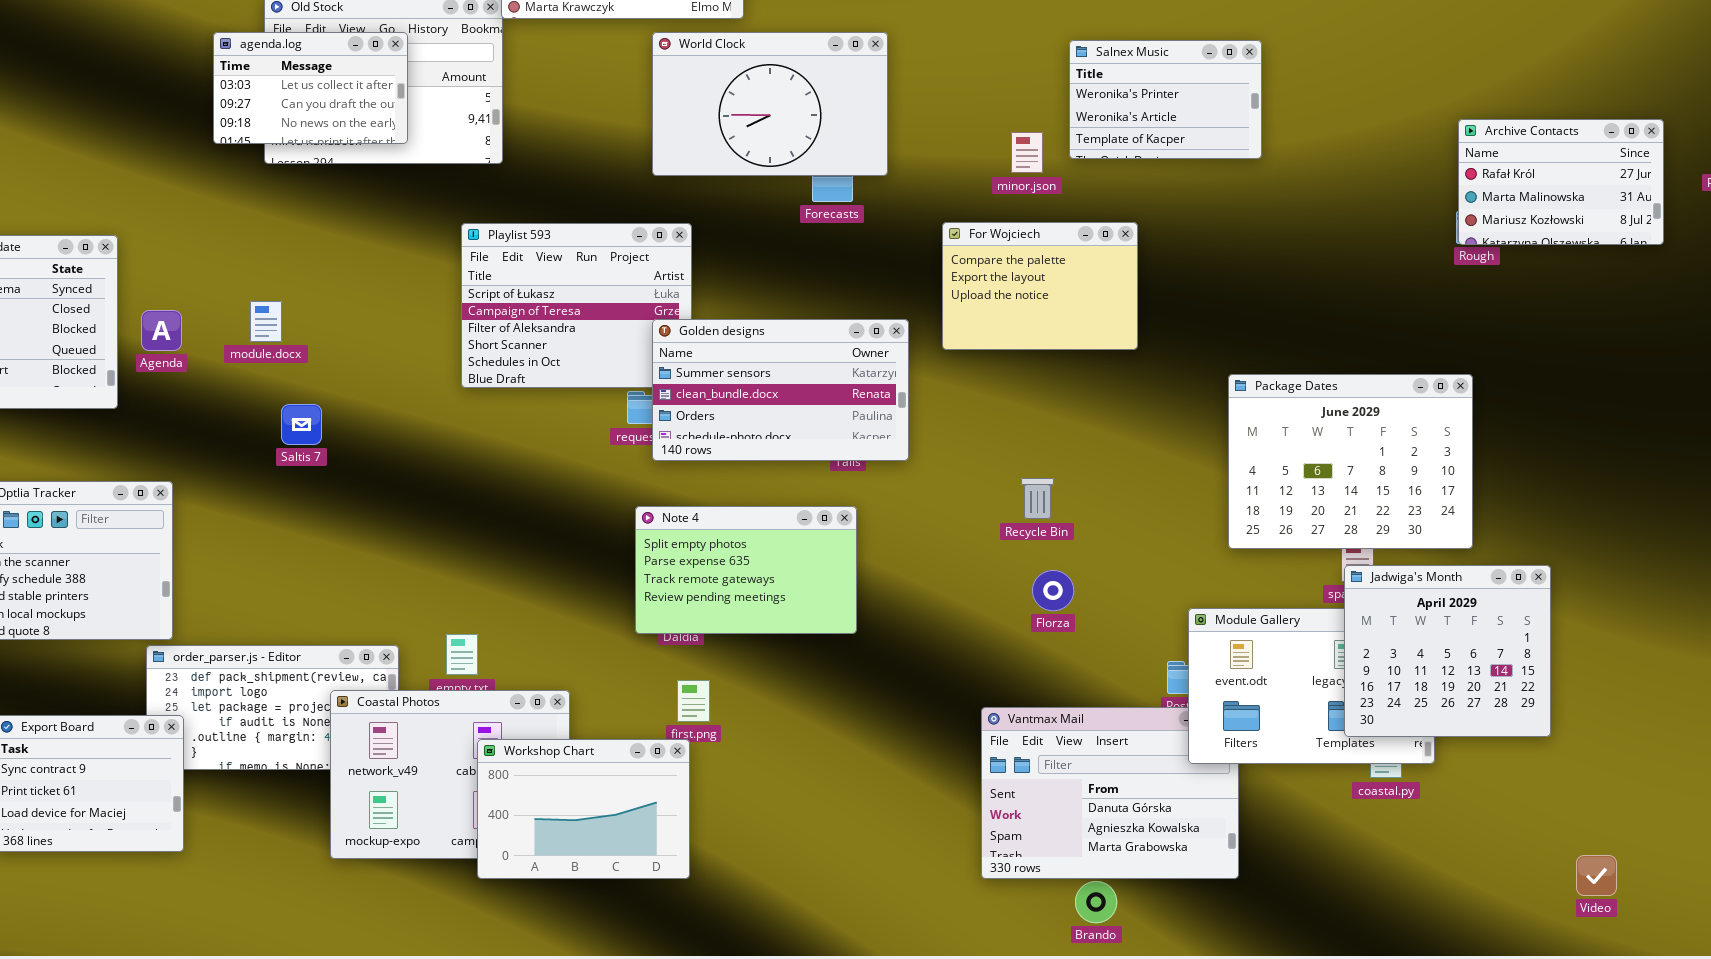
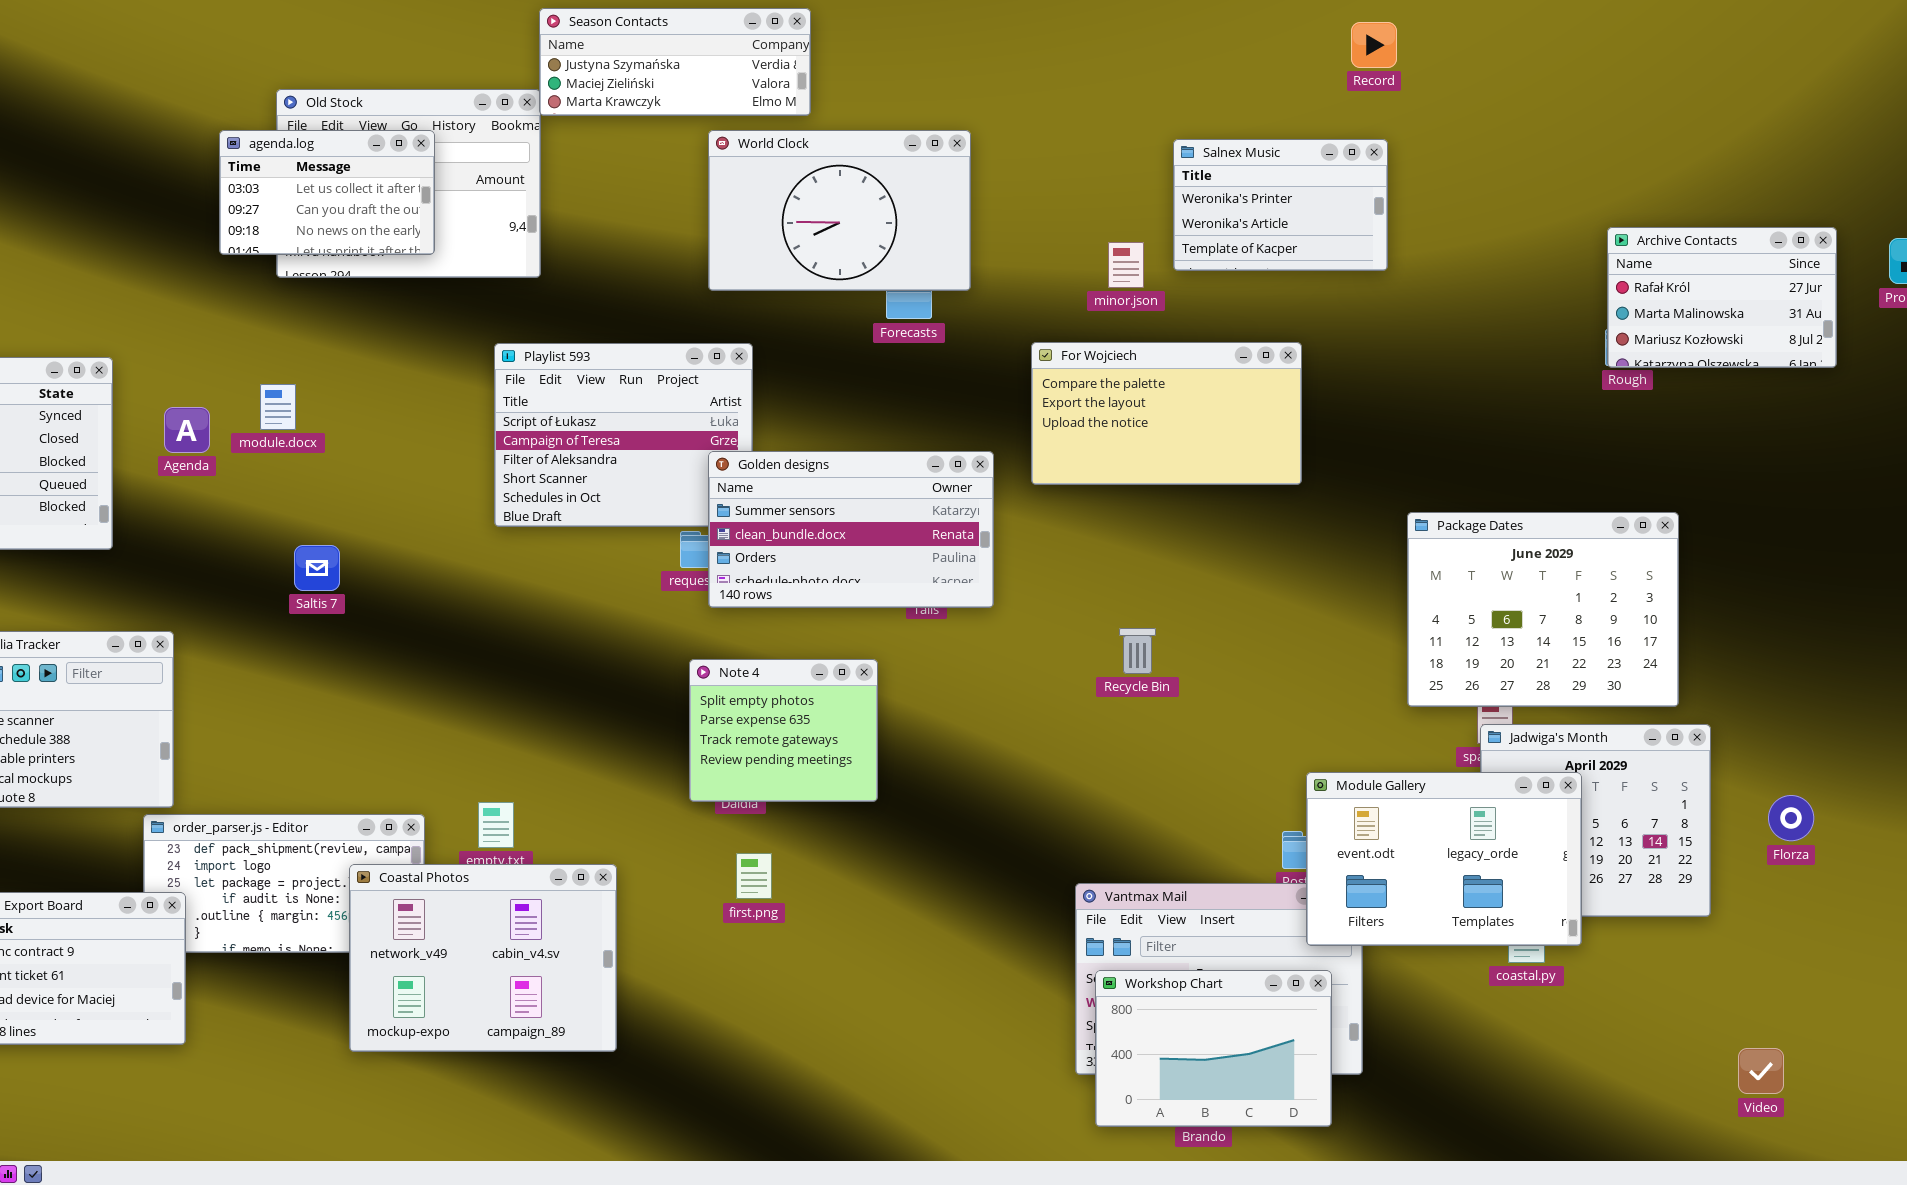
For Wojciech: [942,222,1138,350] -> [1031,342,1302,485], resized
module.docx: [250,301,282,342] -> [260,384,296,430], moved
Agenda: [141,310,182,351] -> [164,407,210,453], moved
Package Dates: [1228,374,1473,549] -> [1407,512,1679,707], moved
Note 4: [635,506,857,634] -> [689,659,878,802], resized
Florza: [1032,570,1074,611] -> [1768,795,1814,841], moved
Module Gallery: [1188,608,1435,764] -> [1306,772,1582,946], raised
Workshop Chart: [477,739,690,879] -> [1095,970,1332,1127], moved

